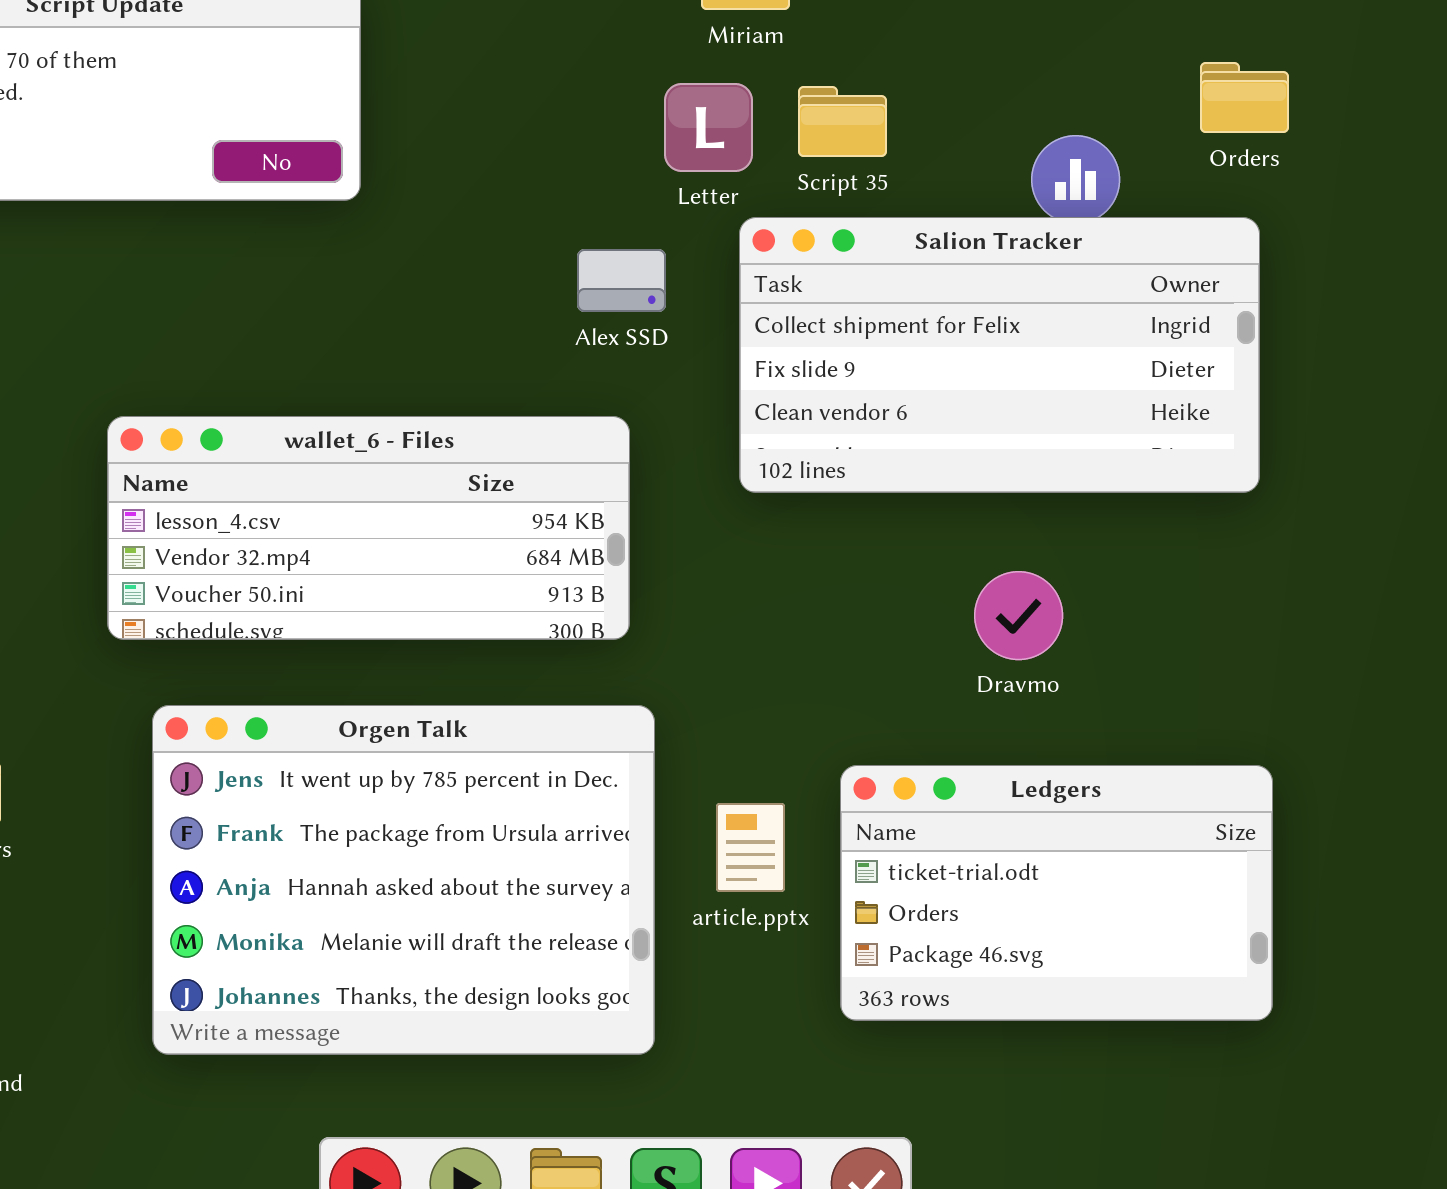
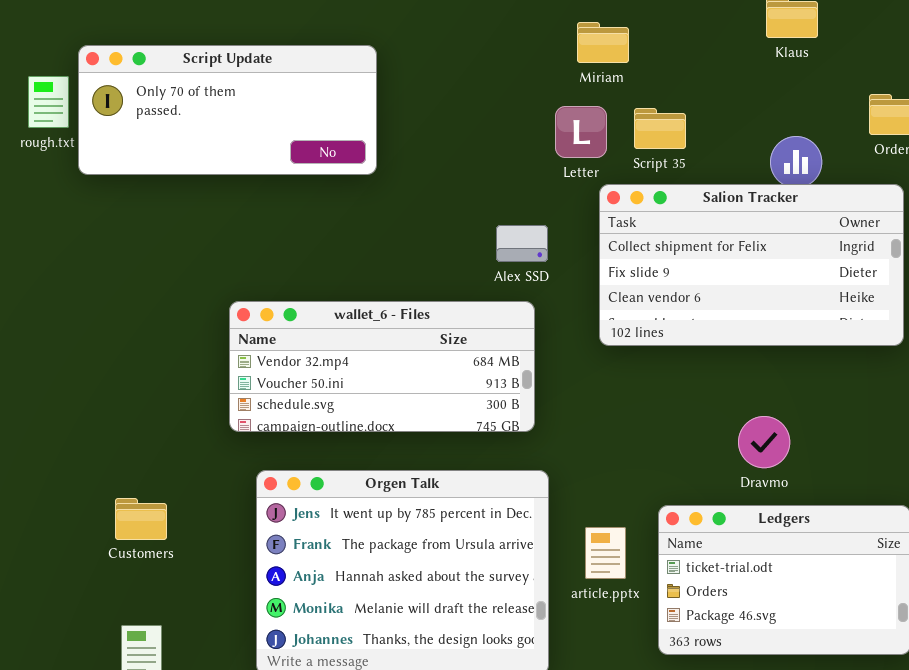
Alex SSD: [577,249,666,312] -> [496,225,548,262], moved
wallet_6 - Files: [107,416,630,640] -> [229,301,535,432], scrolled down 1 row
Dravmo: [974,571,1063,660] -> [738,416,790,468], moved

